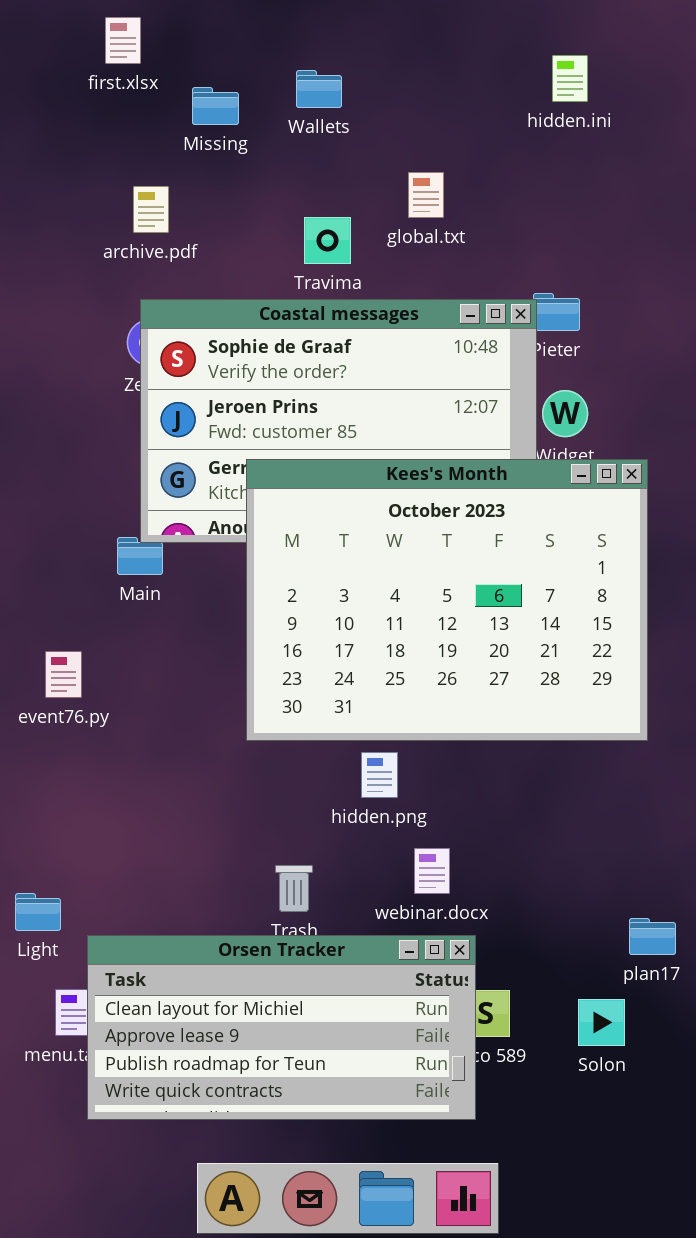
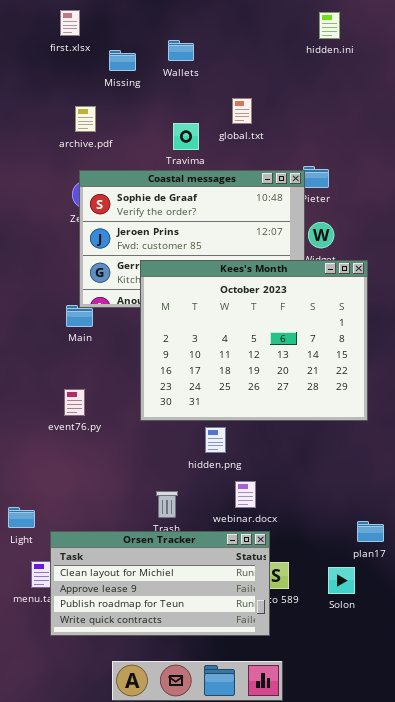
hidden.ini: [552,55,588,102] -> [319,12,340,39], moved
event76.py: [45,651,82,698] -> [64,389,85,416], moved

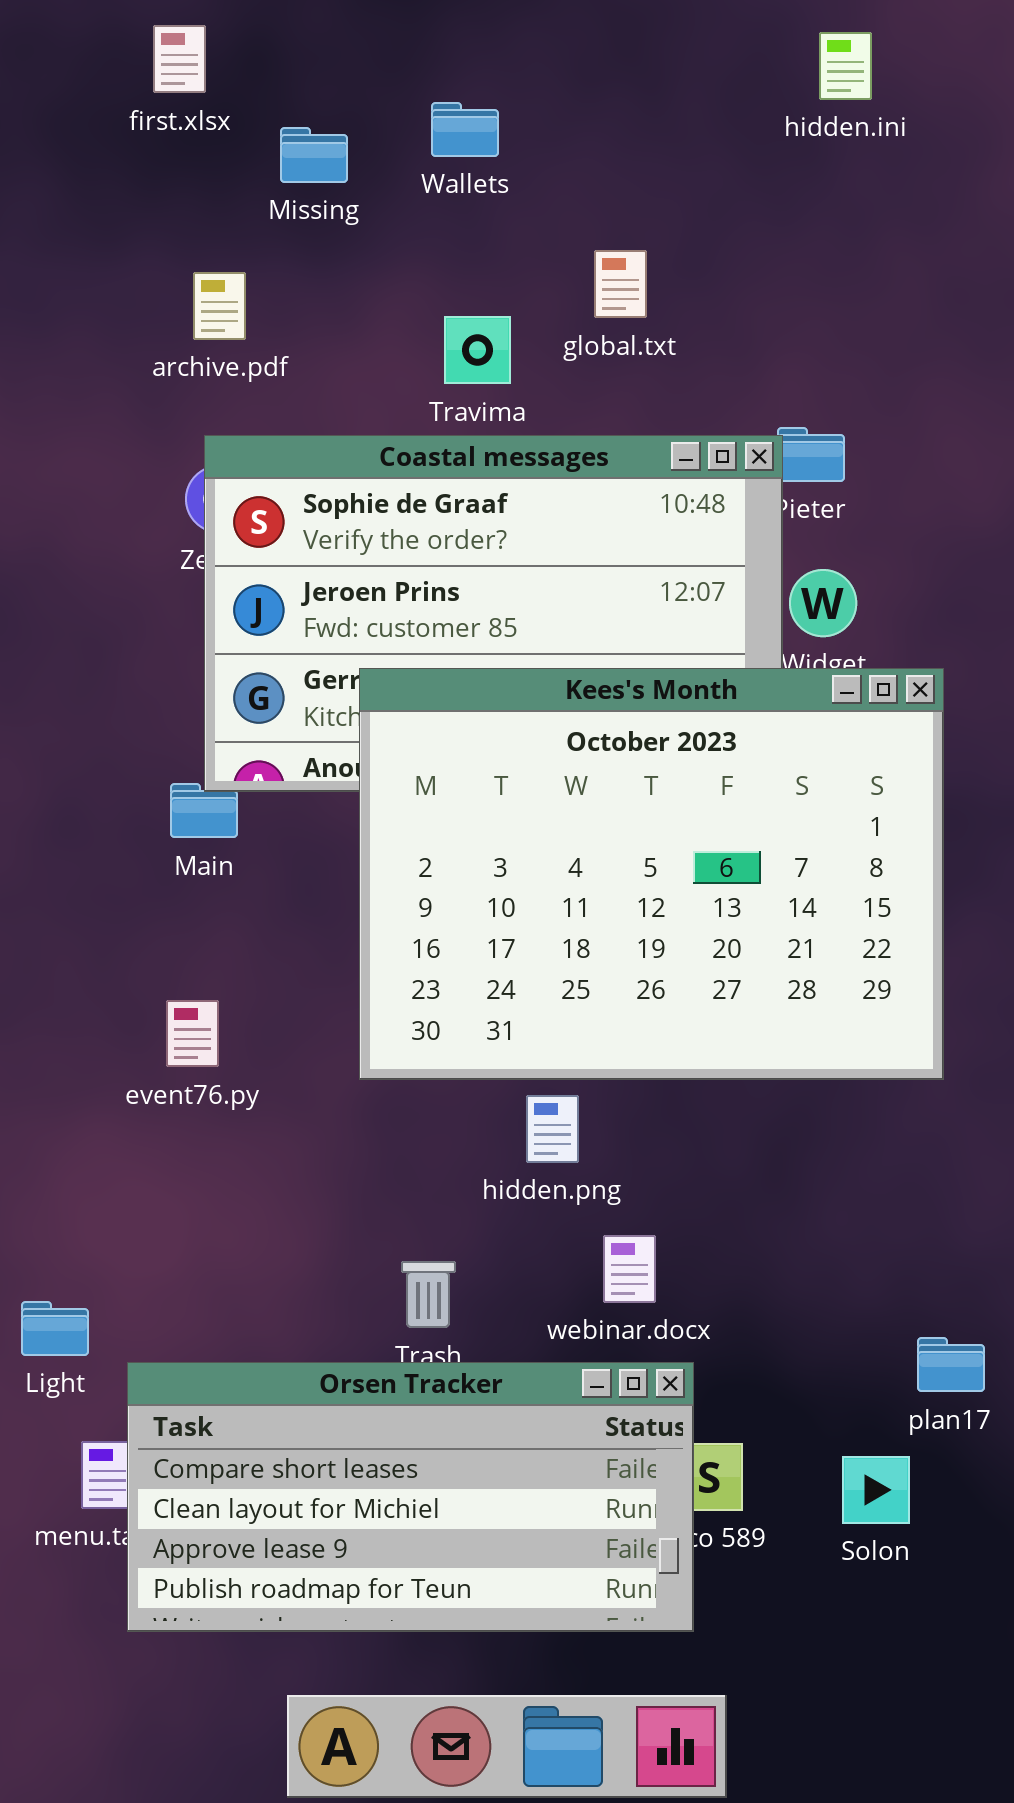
Orsen Tracker: [50,531,270,636] -> [127,1362,694,1632], scrolled up 1 row

